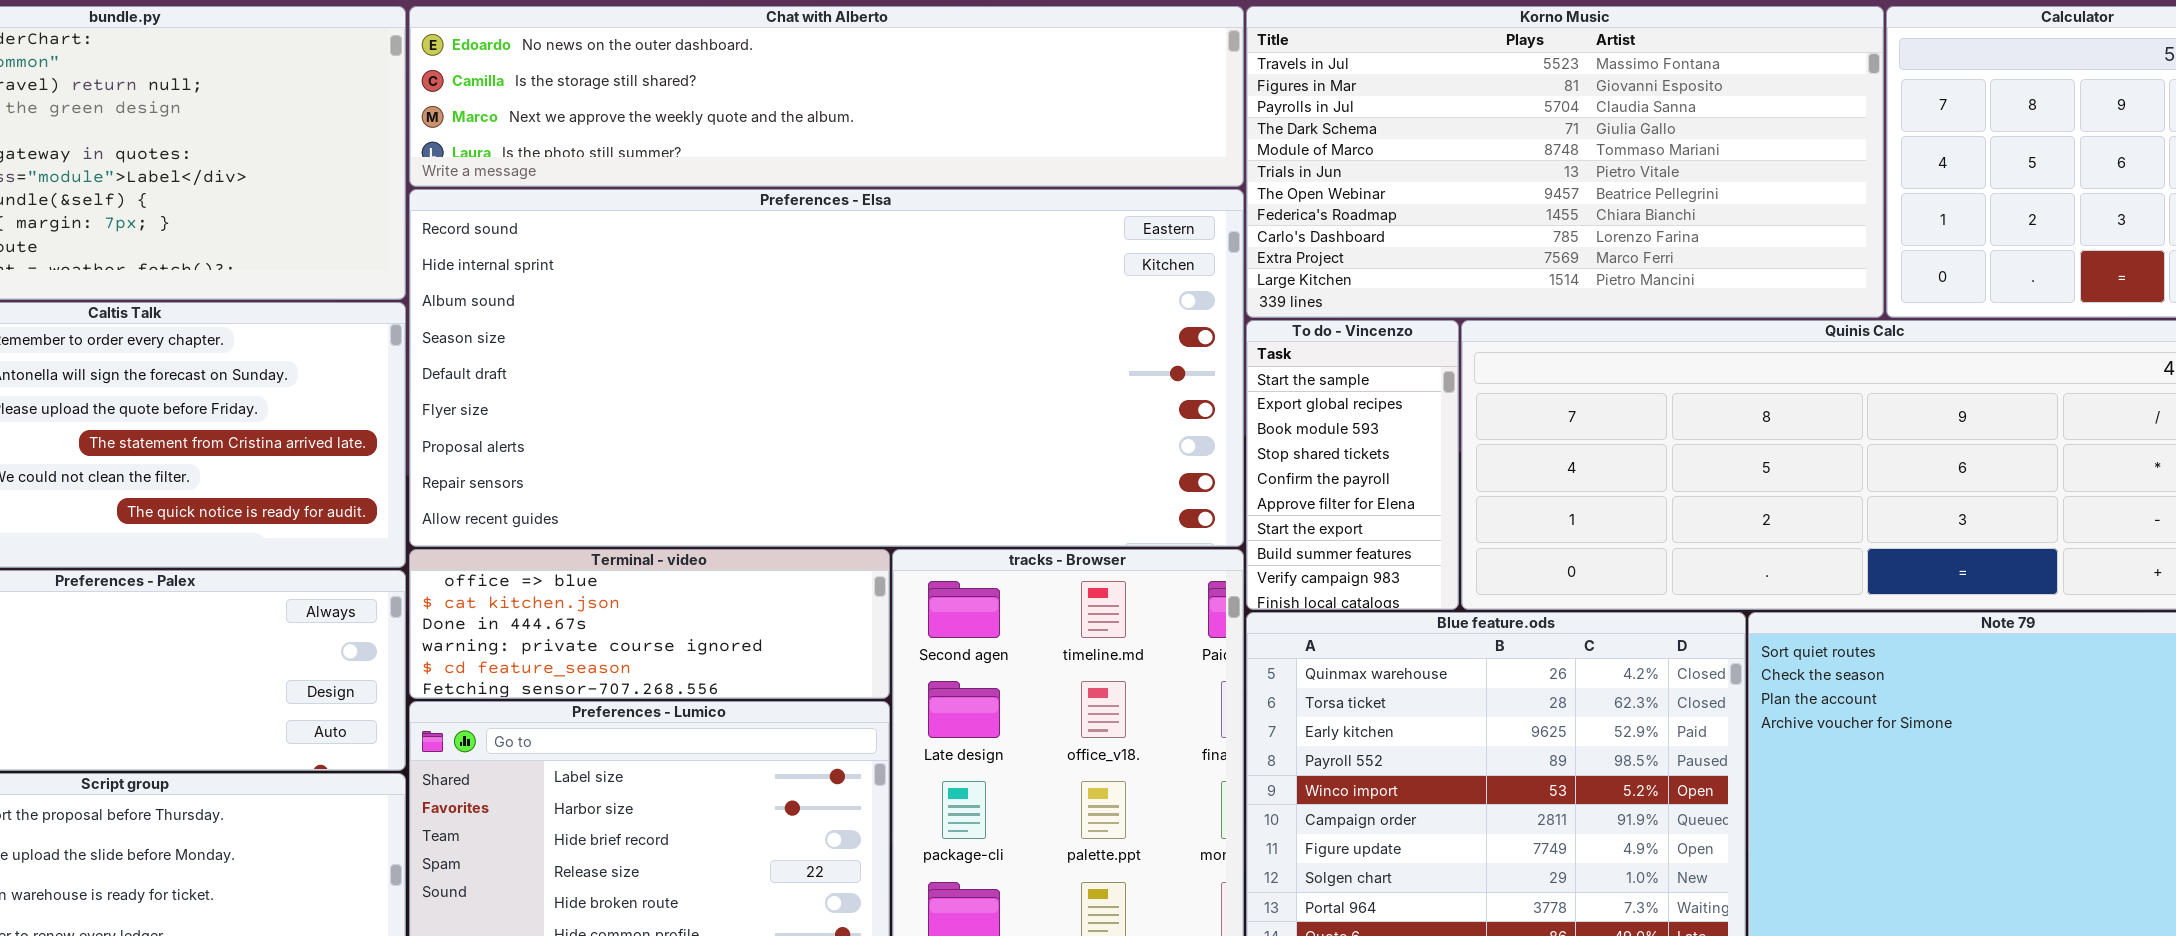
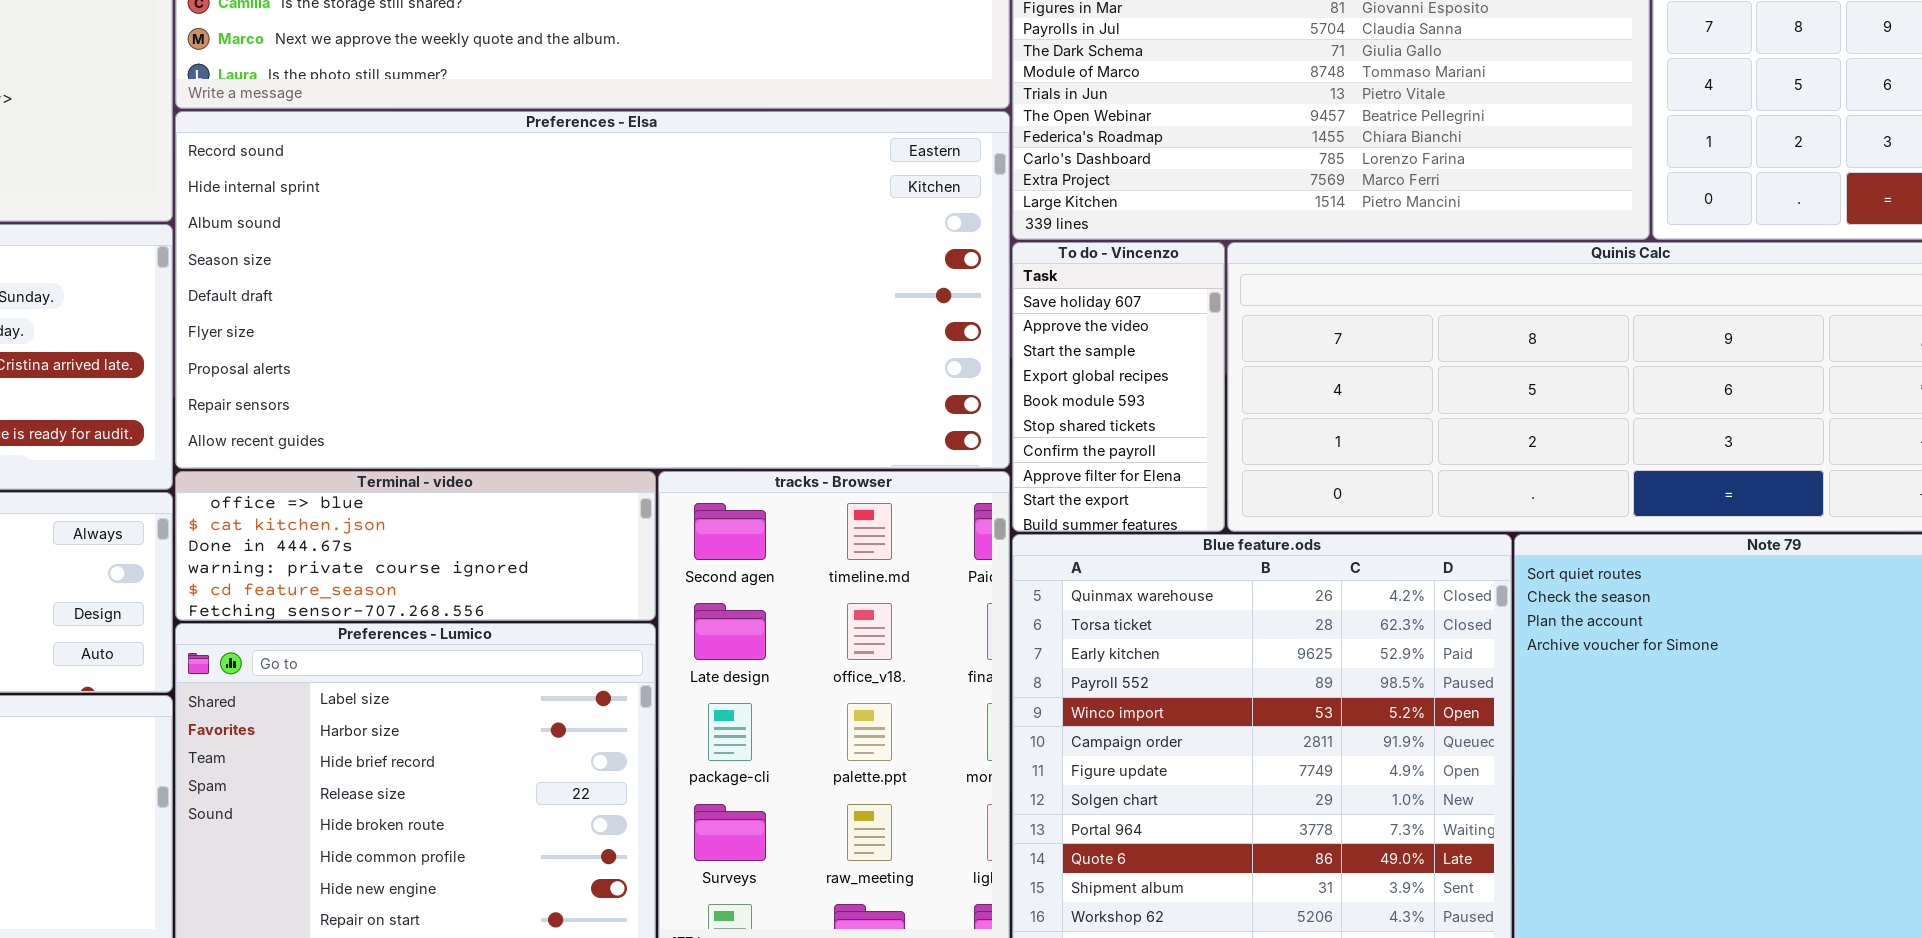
To do - Vincenzo: [1246,320,1459,610] -> [1012,242,1225,532], scrolled up 2 rows

